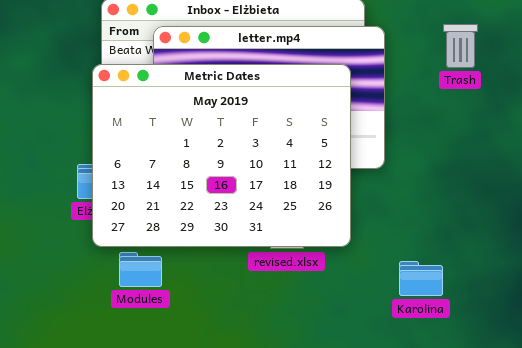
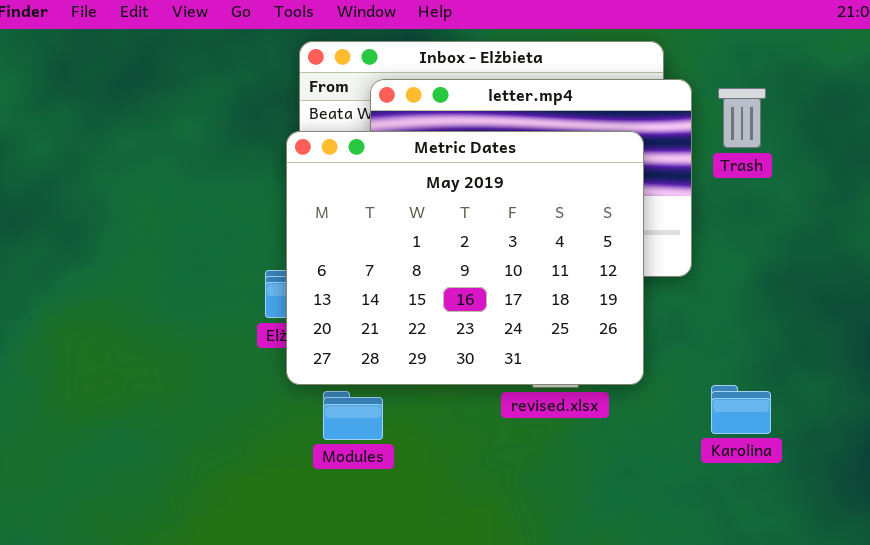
Trash: [443,24,478,68] -> [718,88,766,148], moved
Karolina: [399,261,443,296] -> [711,385,771,434], moved

